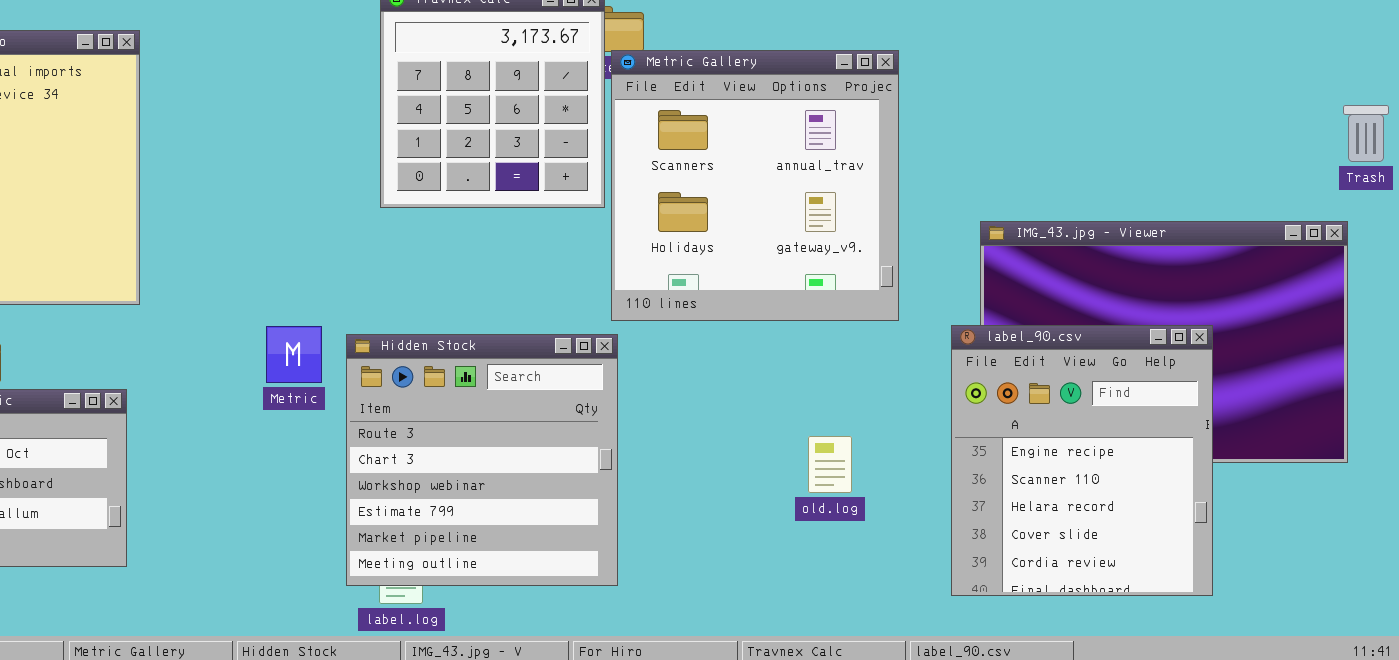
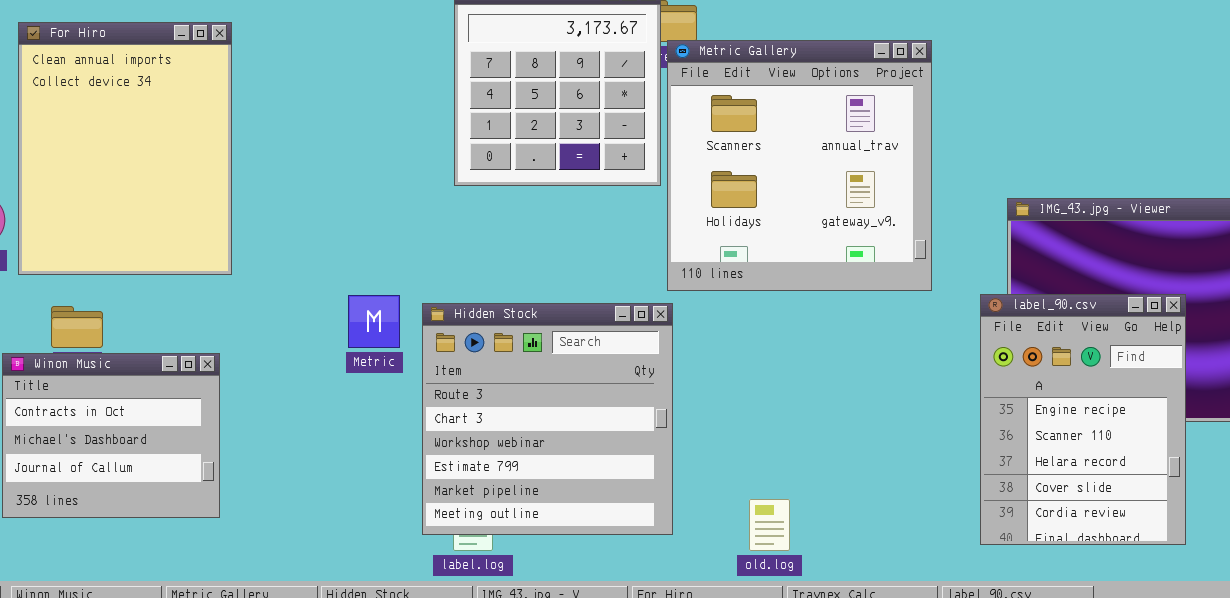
label_90.csv: [951,325,1213,596] -> [980,294,1186,545], resized
old.log: [808,436,852,493] -> [749,499,790,551], moved

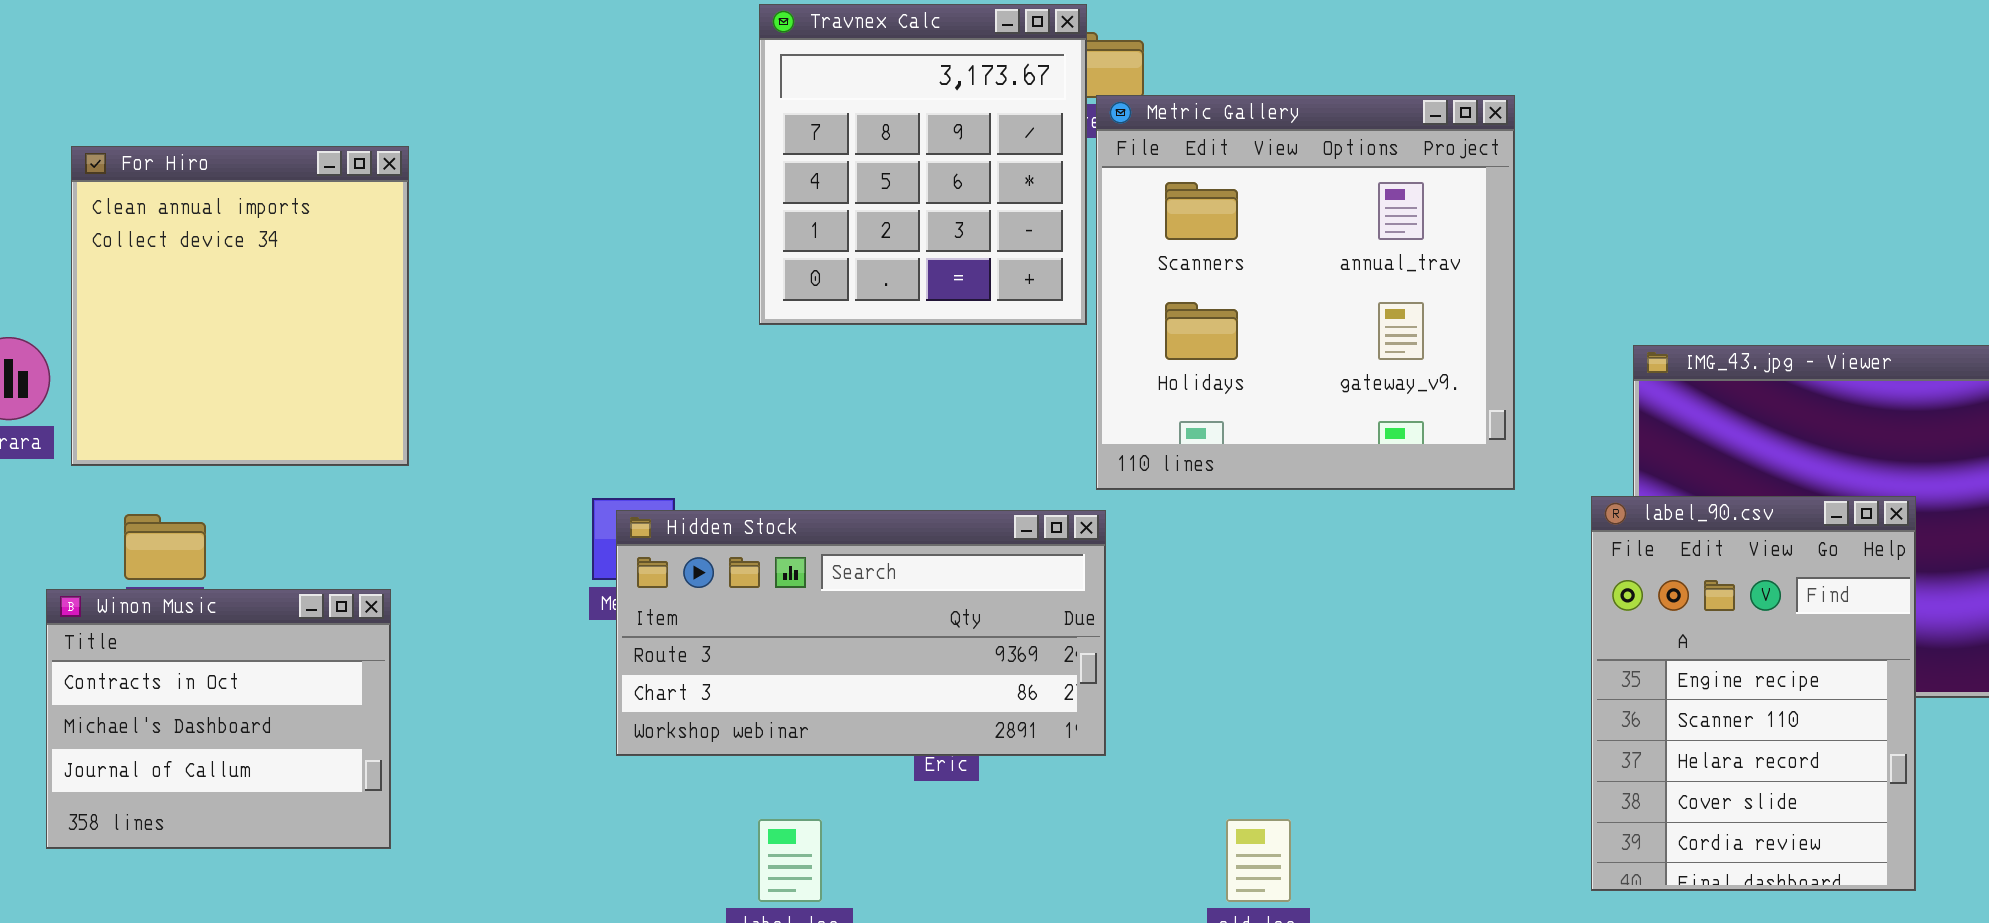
For Hiro: [18,22,232,275] -> [71,146,409,466], resized
Hidden Stock: [422,303,673,535] -> [616,510,1106,756], resized

